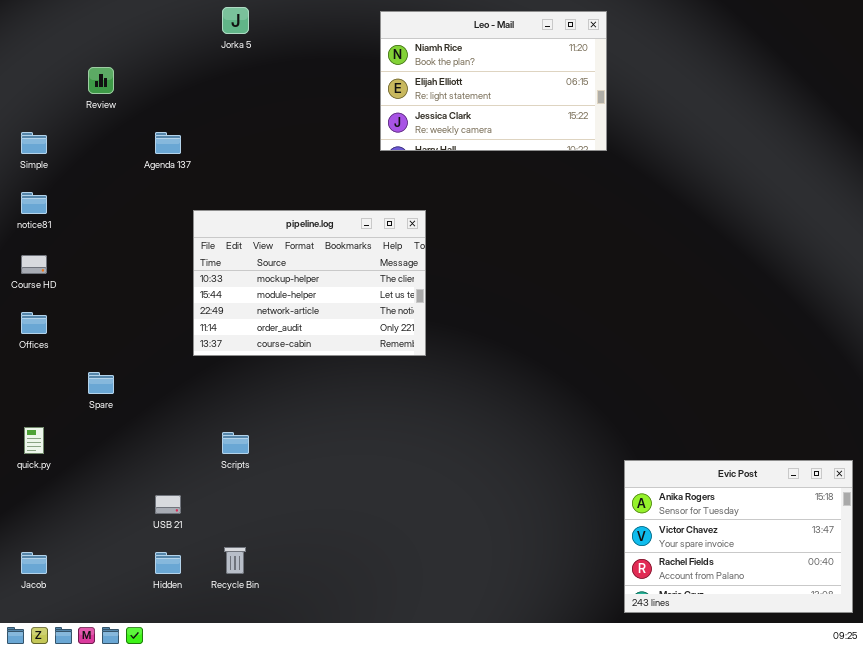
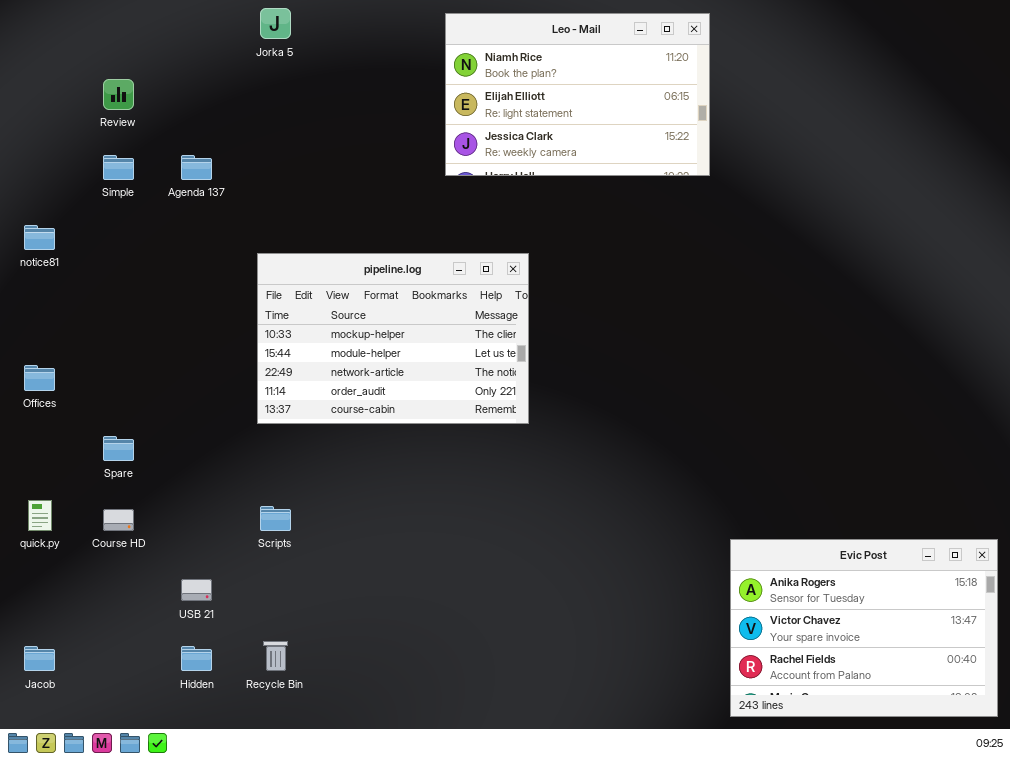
Simple: [21,132,47,154] -> [103,155,134,180], moved
pipeline.log: [193,210,426,356] -> [257,253,529,424], moved
Course HD: [21,255,47,274] -> [103,509,134,531], moved

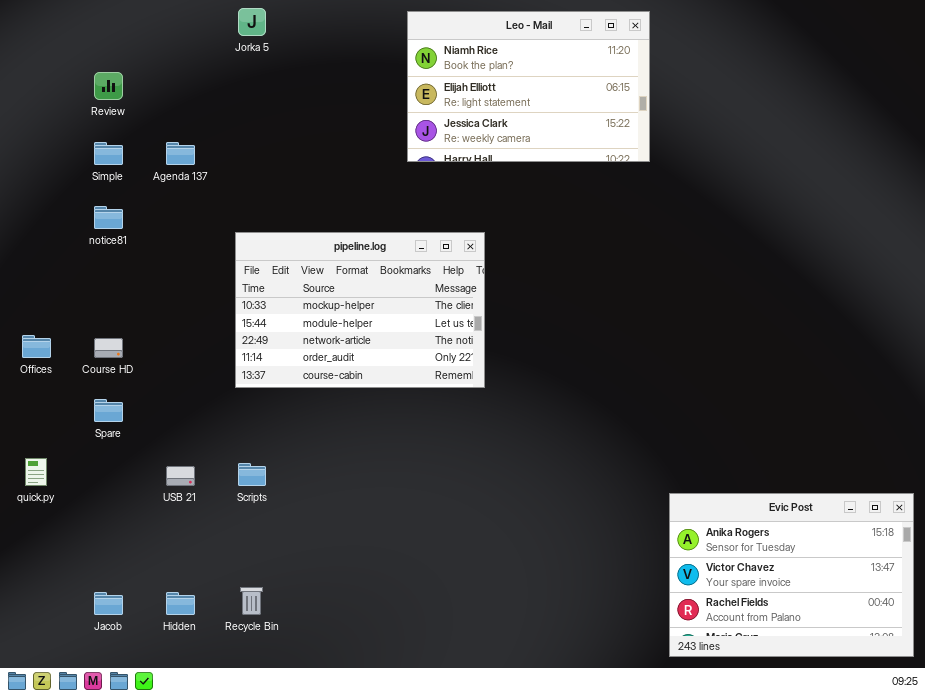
notice81: [24,225,55,250] -> [94,206,123,229], moved
Course HD: [103,509,134,531] -> [94,338,123,358], moved
USB 21: [181,579,212,601] -> [166,466,195,486], moved
Jacob: [24,646,55,671] -> [94,592,123,615], moved

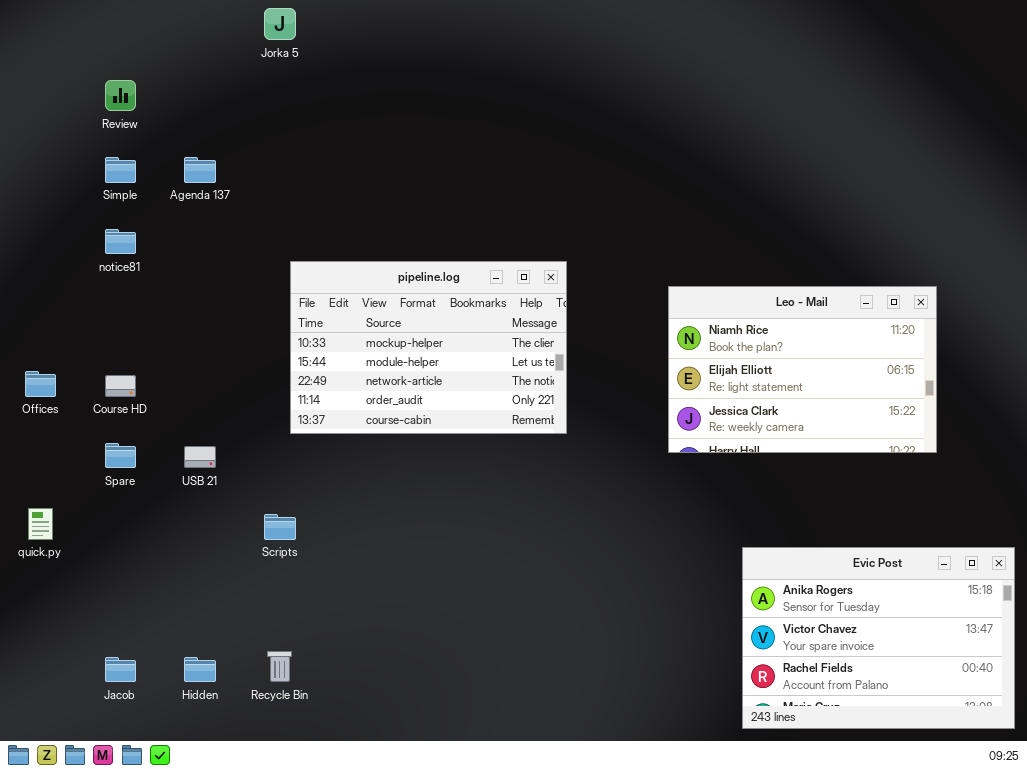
Leo - Mail: [407,11,650,162] -> [668,286,937,453], moved
pipeline.log: [235,232,485,388] -> [290,261,567,434], moved
USB 21: [166,466,195,486] -> [184,446,216,468], moved

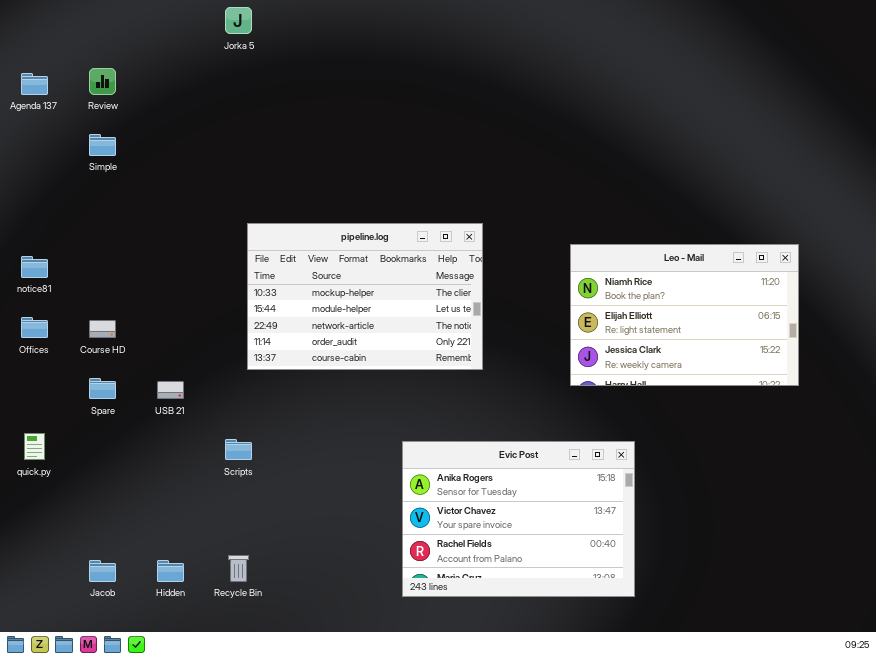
Agenda 137: [184,157,216,183] -> [21,73,48,95], moved
notice81: [105,229,136,254] -> [21,256,48,278], moved
Evic Post: [742,547,1015,729] -> [402,441,635,597], moved

